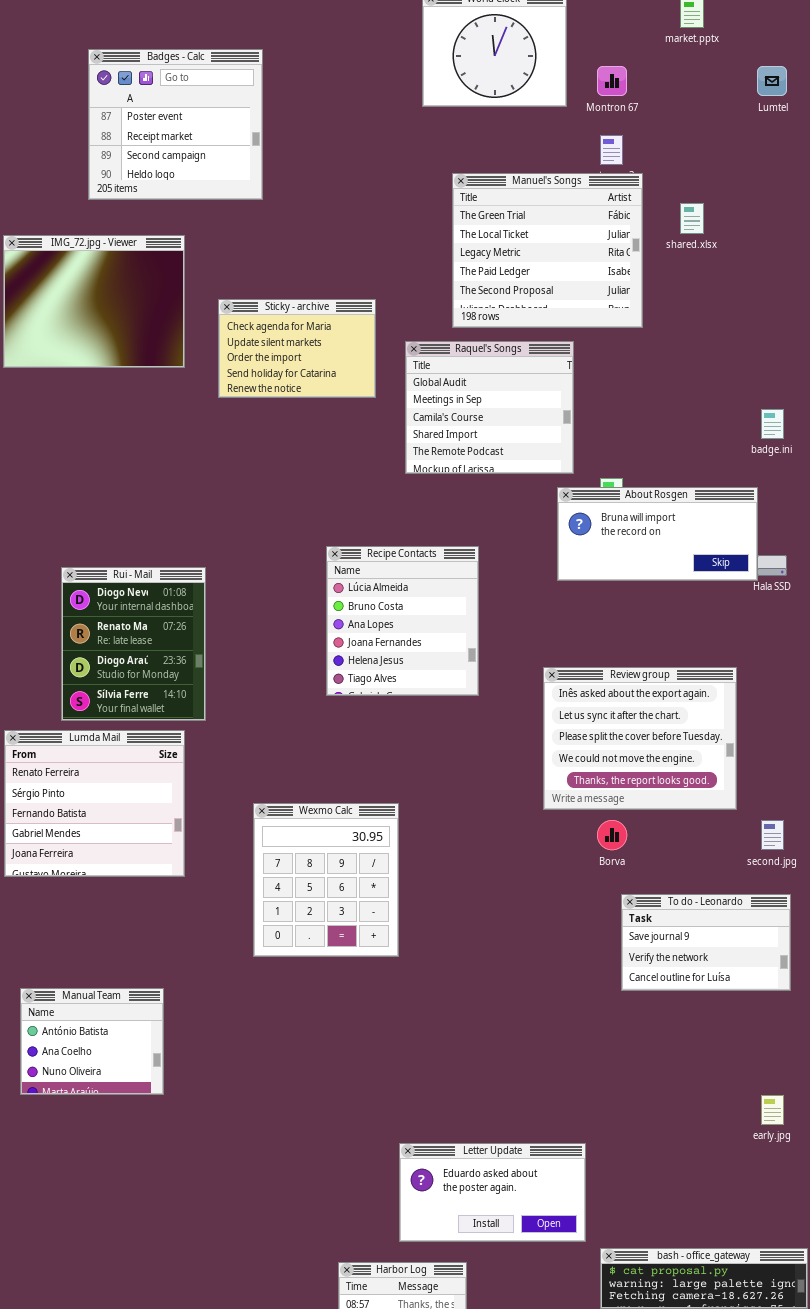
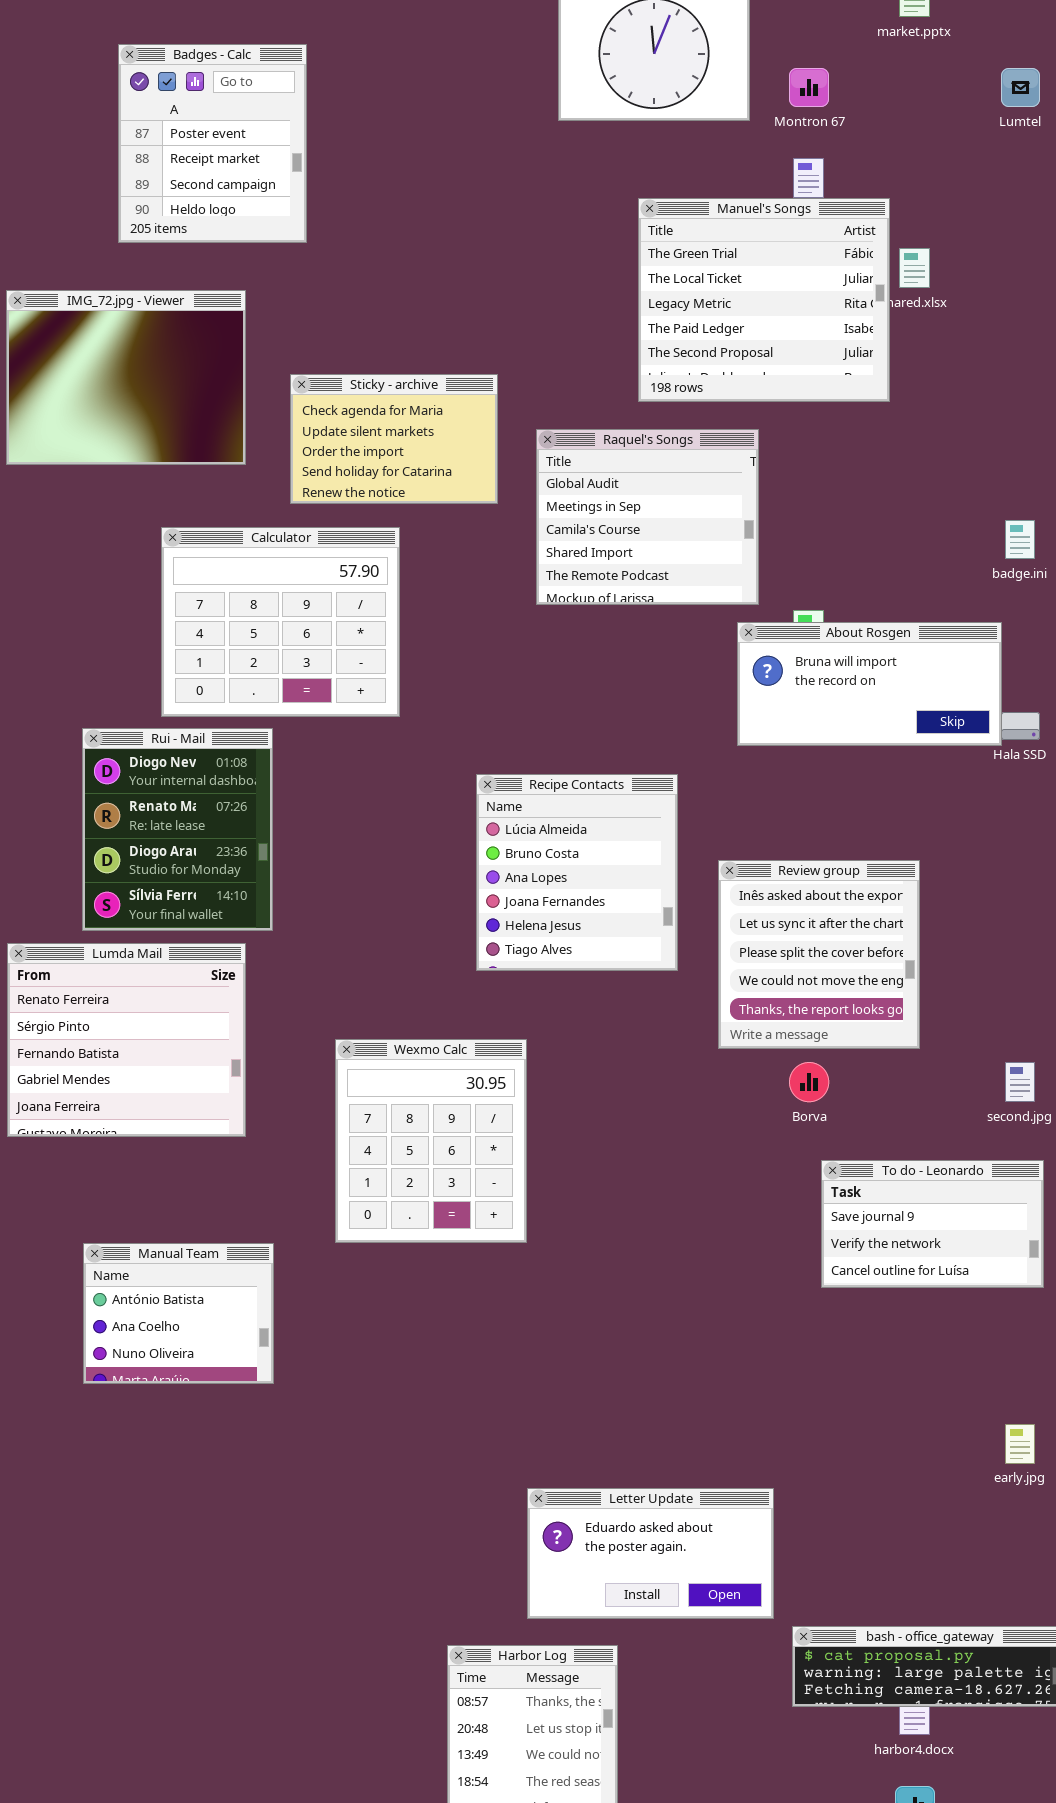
Badges - Calc: [88,49,263,200] -> [118,44,307,243], resized
Manuel's Songs: [452,173,643,328] -> [638,198,890,402], moved
Calculator: none -> [161,527,400,717], opened
Recipe Contacts: [326,546,479,696] -> [476,774,678,971], moved
Review group: [543,667,737,810] -> [718,860,920,1049], resized
Manual Team: [20,988,164,1095] -> [83,1243,274,1384], moved

